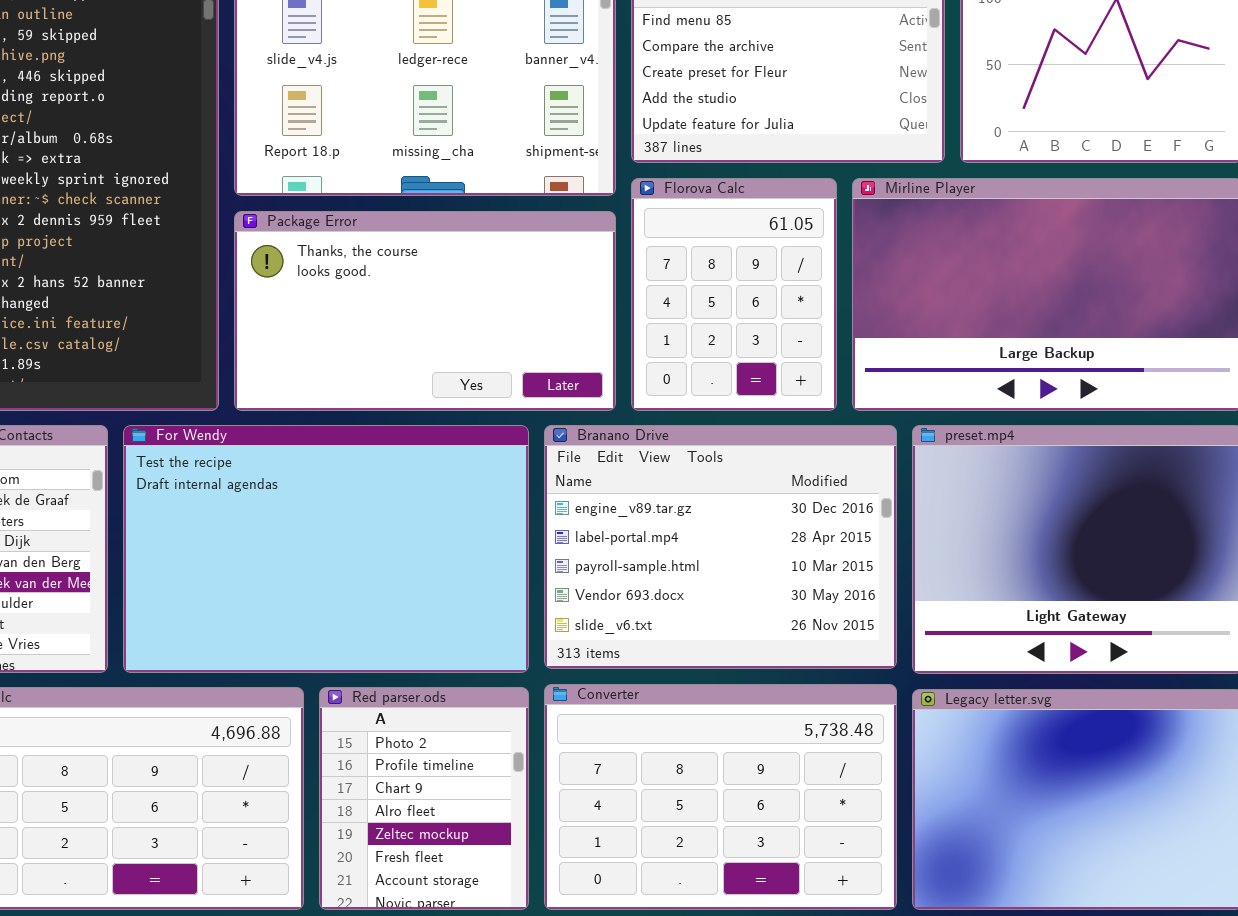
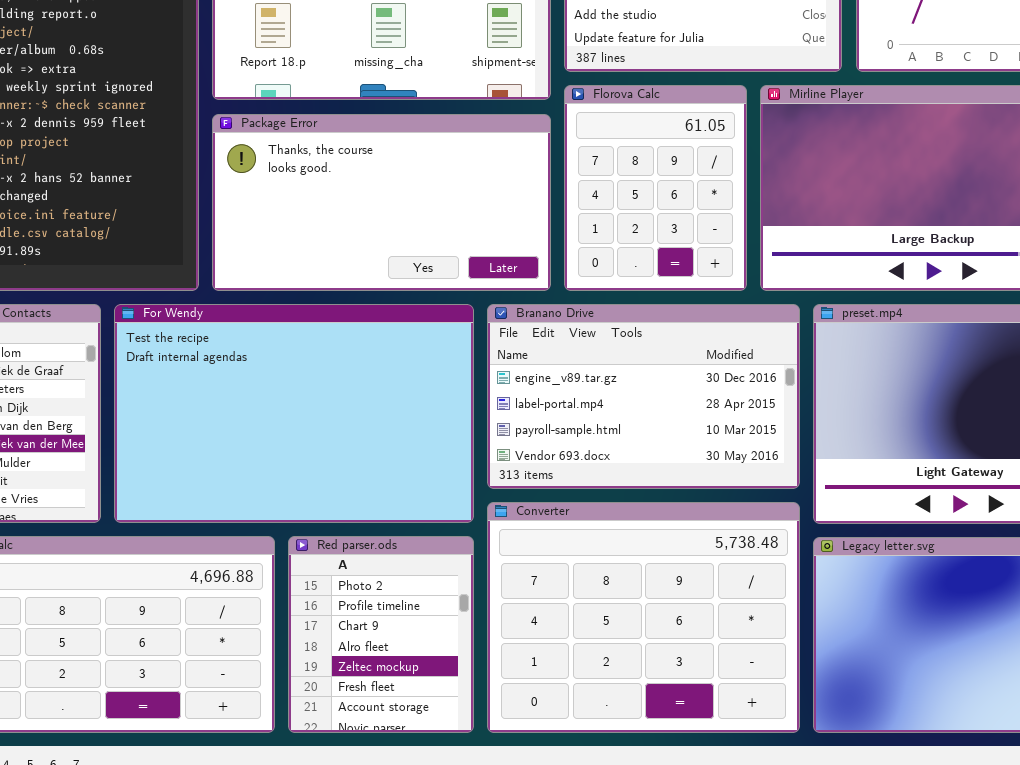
Branano Drive: [544,425,897,669] -> [487,304,800,489], resized
Converter: [544,684,897,910] -> [487,502,800,733], resized

